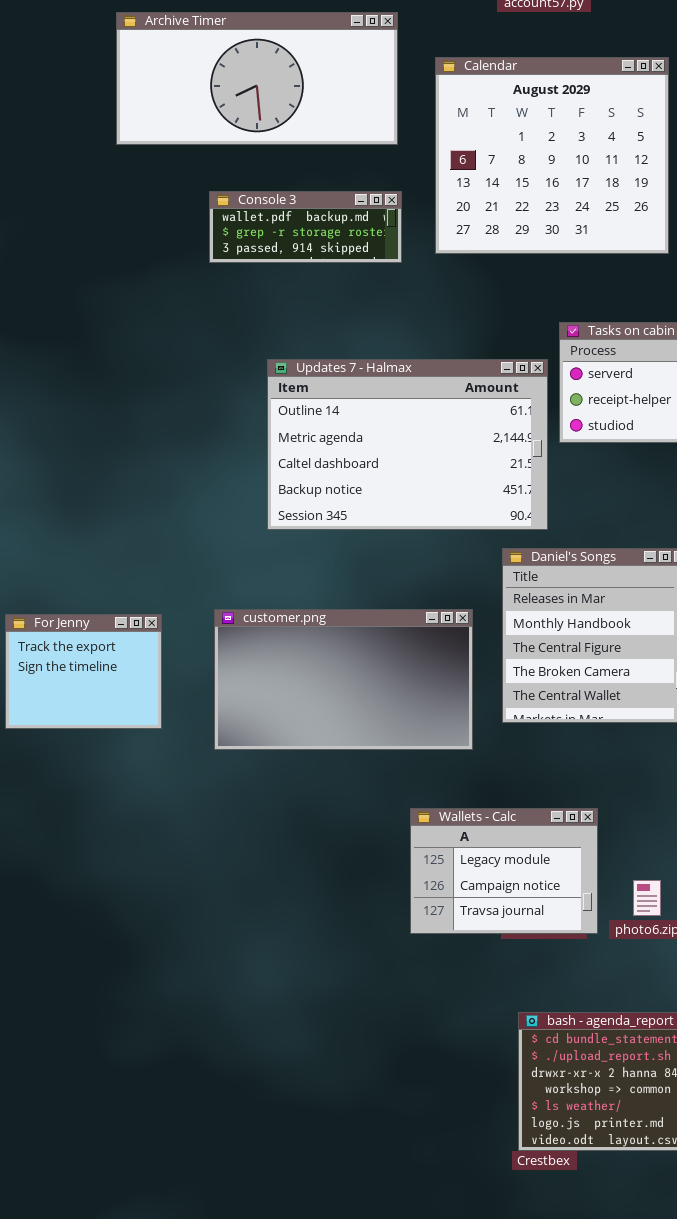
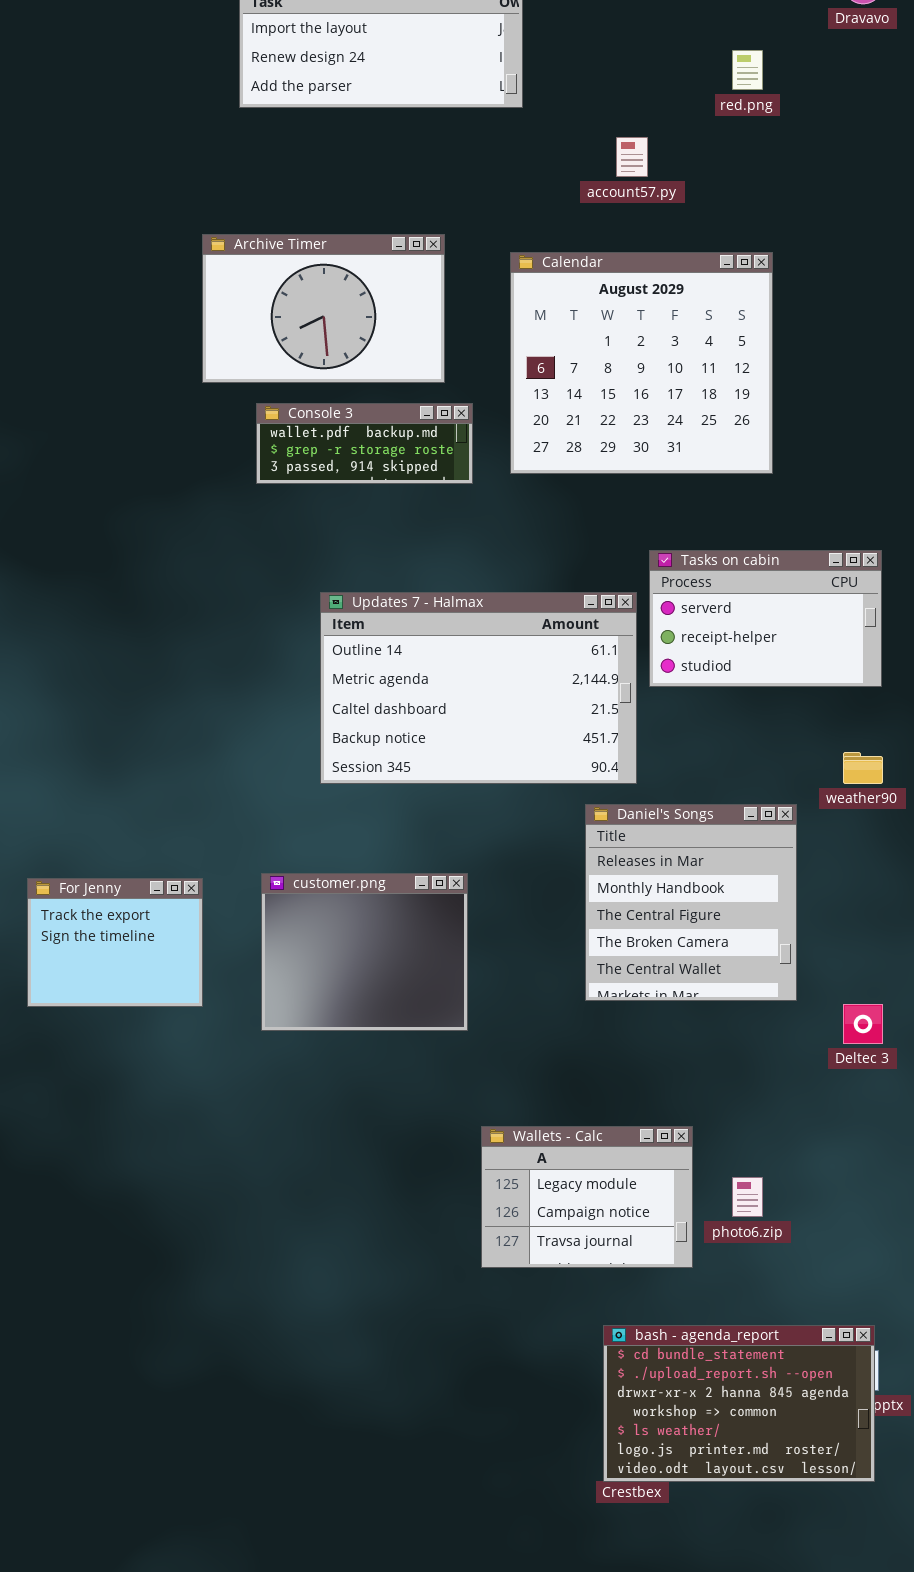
Archive Timer: [116,12,398,145] -> [202,234,445,383], moved, resized
customer.png: [214,609,473,750] -> [261,873,468,1031], resized
Wallets - Calc: [410,808,598,934] -> [481,1126,693,1268], moved

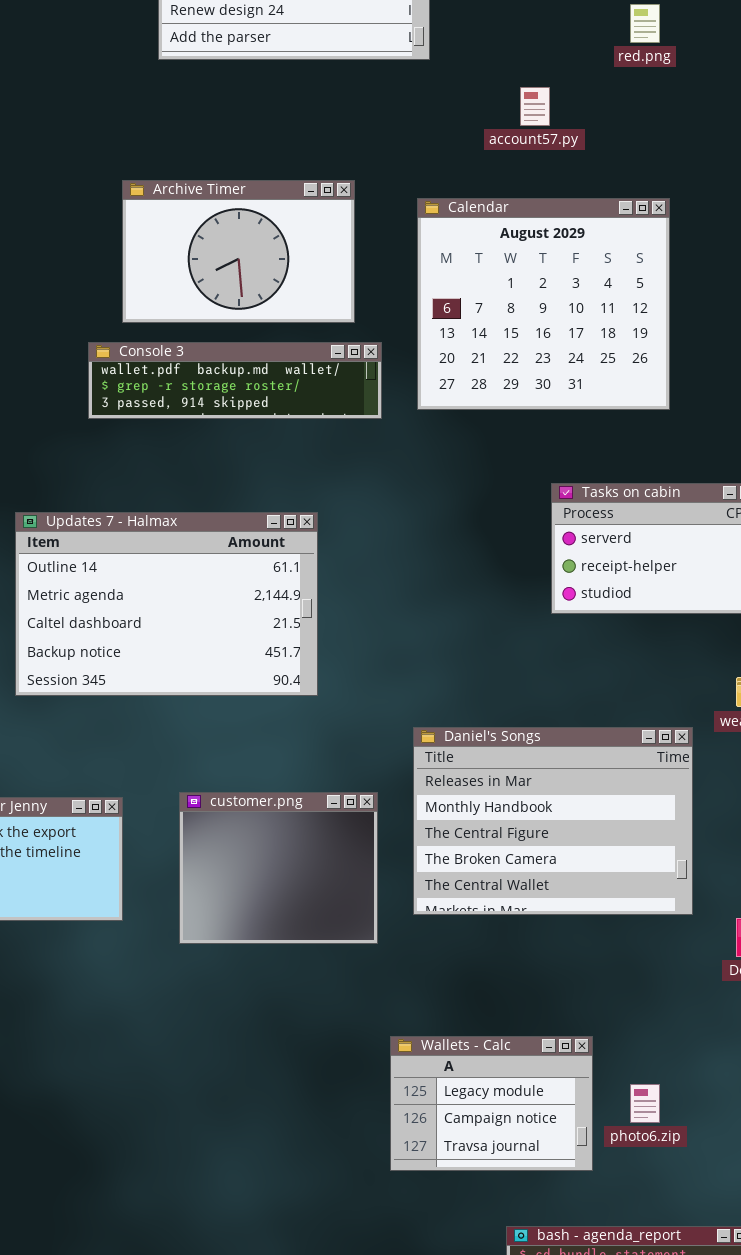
Console 3: [256,403,473,484] -> [88,342,382,419], resized
Updates 7 - Halmax: [320,592,637,784] -> [15,512,318,696], moved
Daniel's Songs: [585,804,797,1001] -> [413,727,693,915], resized

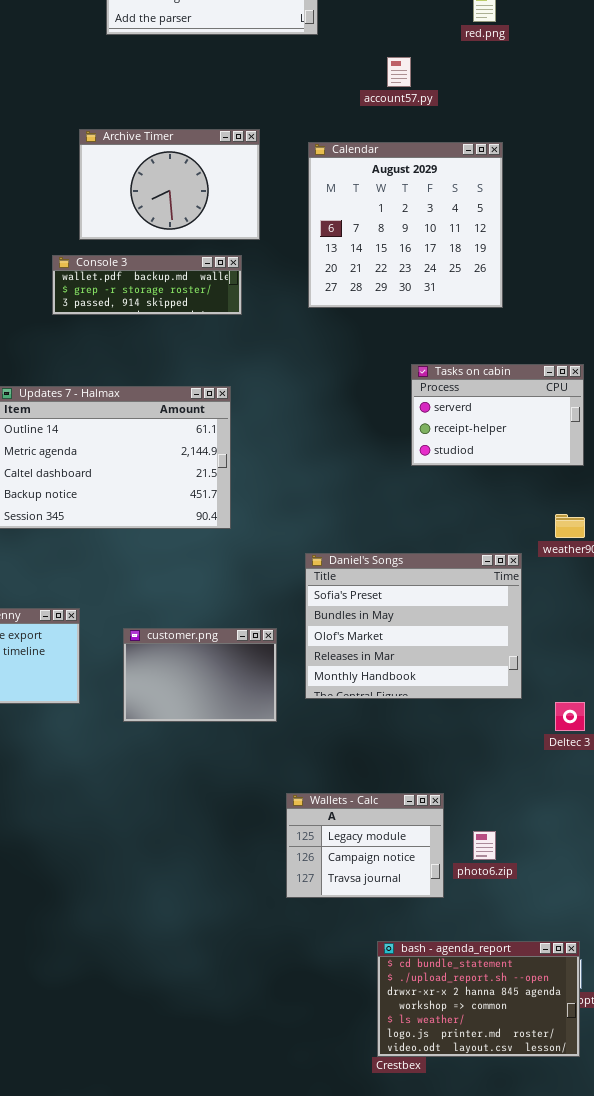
Console 3: [88,342,382,419] -> [52,255,242,315], resized
Daniel's Songs: [413,727,693,915] -> [305,553,522,699], scrolled up 3 rows
customer.png: [179,792,378,944] -> [123,628,277,722], resized

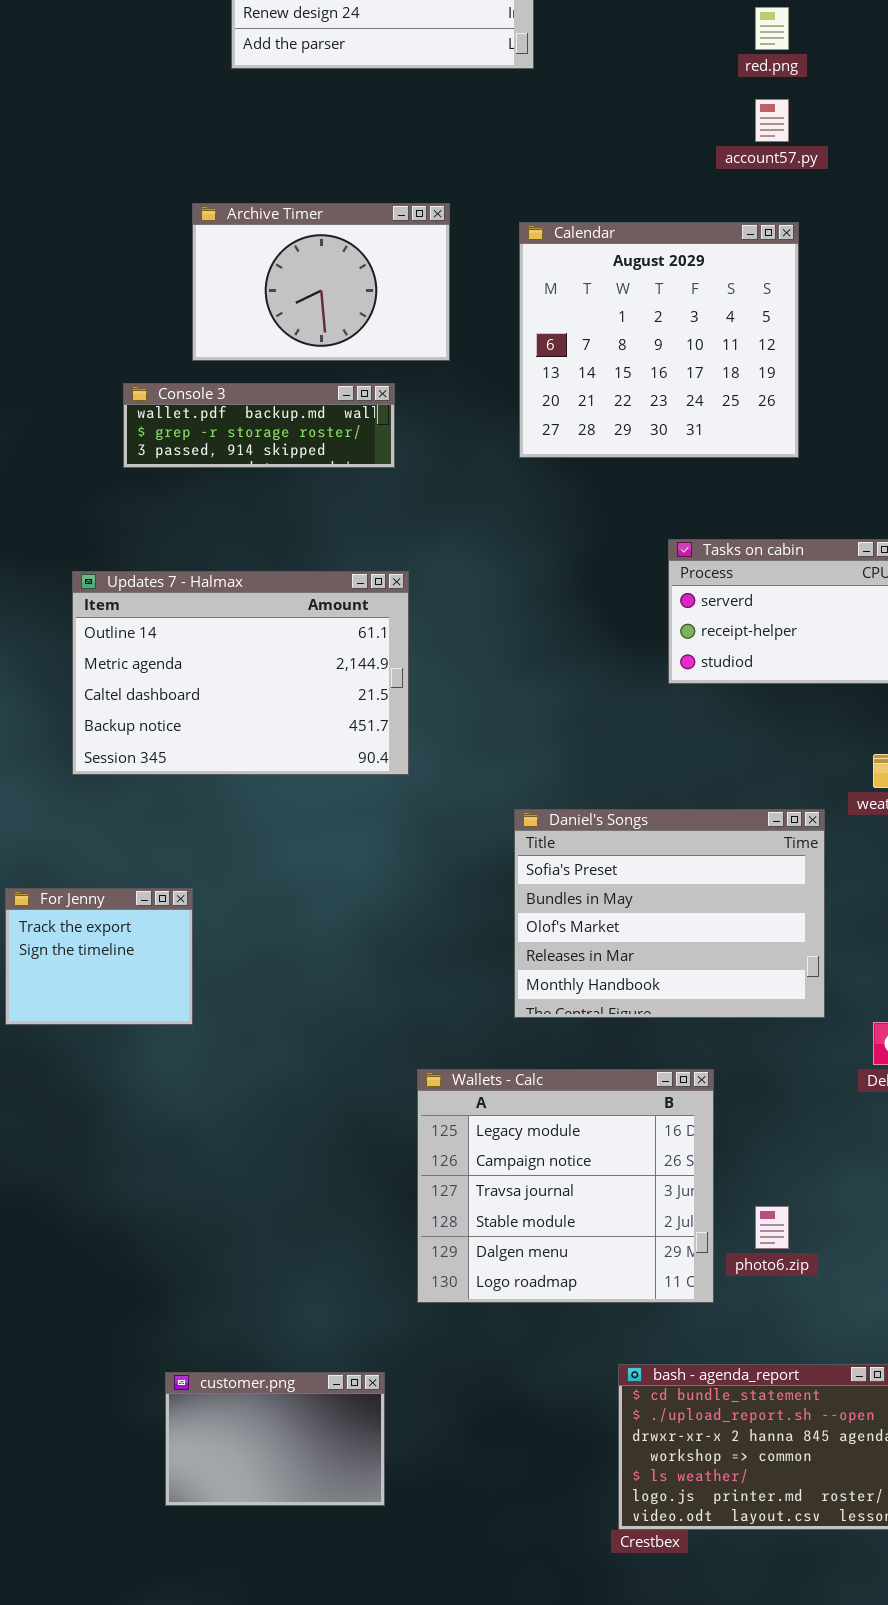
account57.py: [387,57,411,87] -> [755,99,789,142], moved
Console 3: [52,255,242,315] -> [123,383,395,468], moved
customer.png: [123,628,277,722] -> [165,1372,385,1506], moved
Wallets - Calc: [286,793,444,898] -> [417,1069,714,1303], resized

